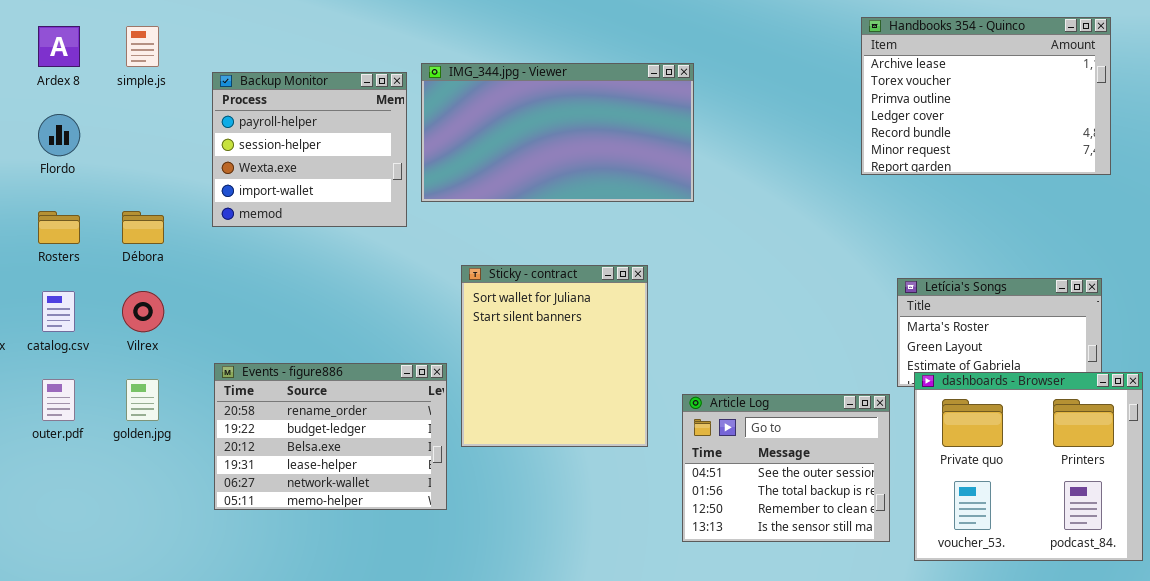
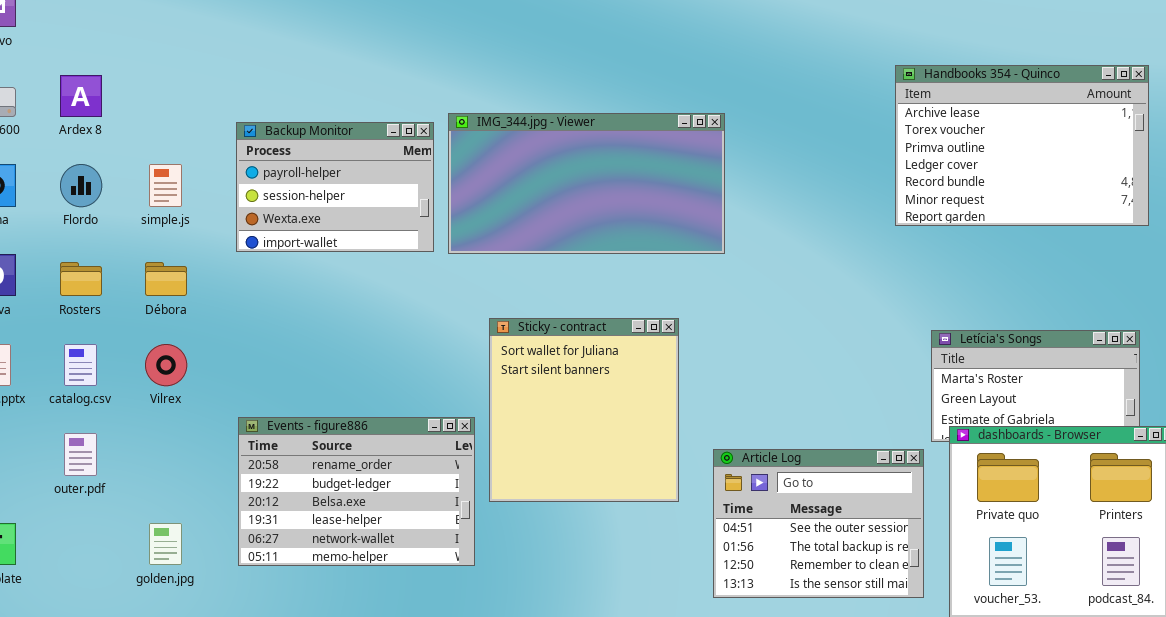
simple.js: [126,26,159,67] -> [149,164,182,207], moved
Backup Monitor: [212,72,407,227] -> [236,122,434,252], resized
golden.jpg: [126,379,159,421] -> [149,523,182,565], moved

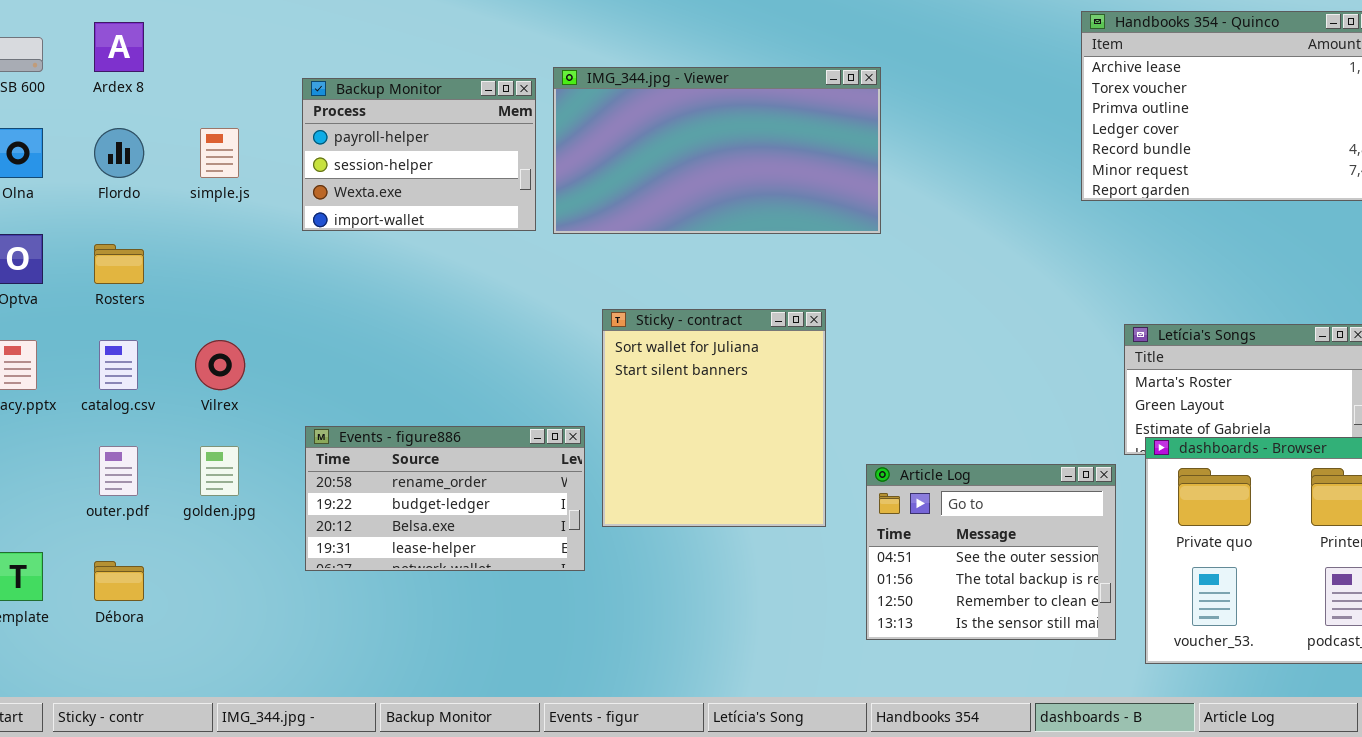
Débora: [145,262,187,296] -> [94,561,144,601], moved
Events - figure886: [238,417,475,566] -> [305,426,585,571], resized
golden.jpg: [149,523,182,565] -> [200,446,239,496], moved

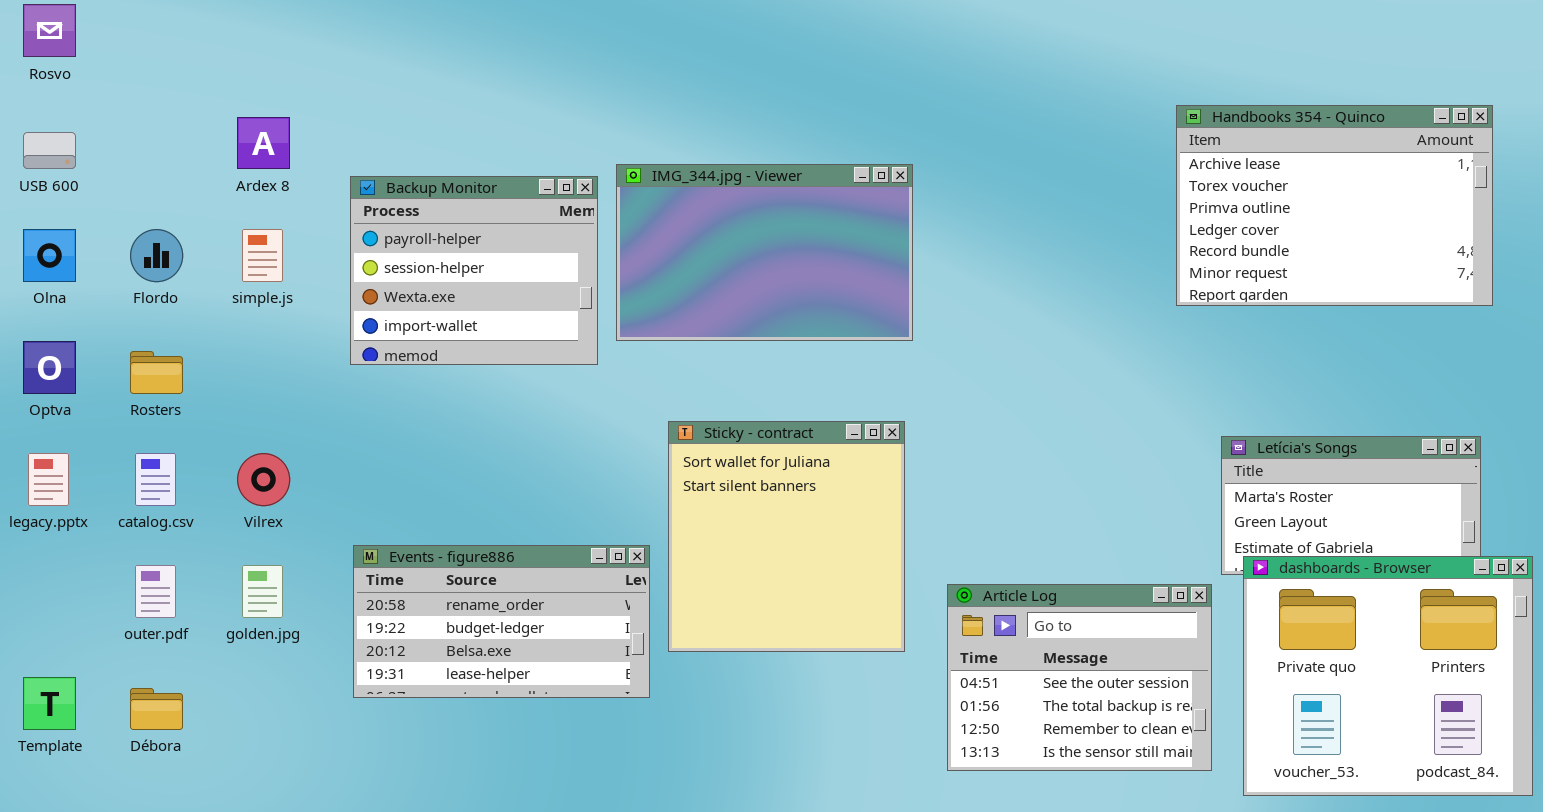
Ardex 8: [94,22,144,72] -> [237,117,290,169], moved
IMG_344.jpg - Viewer: [553,67,881,234] -> [616,164,913,341], resized
Backup Monitor: [302,78,536,231] -> [350,176,598,365], resized

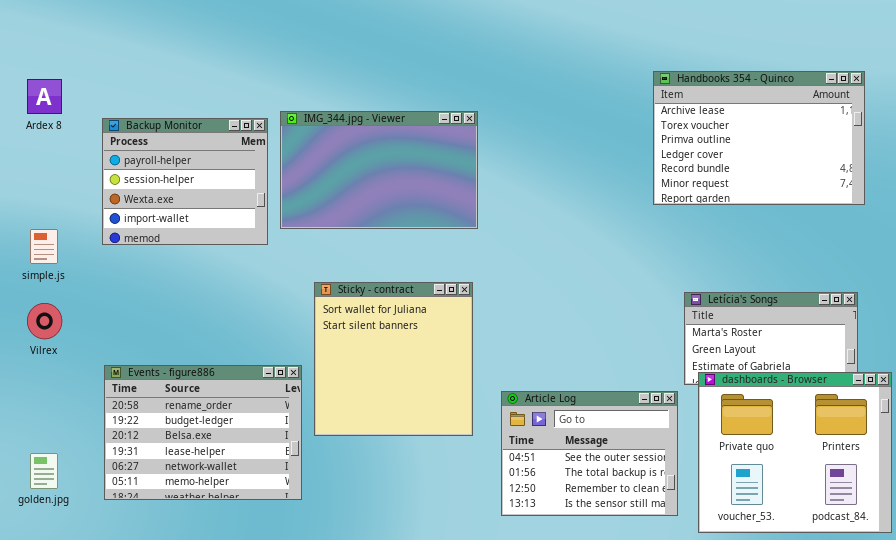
simple.js: [242,229,283,282] -> [30,229,58,264], moved
Events - figure886: [353,545,650,698] -> [104,365,302,500], resized
golden.jpg: [242,565,283,618] -> [30,453,58,489], moved

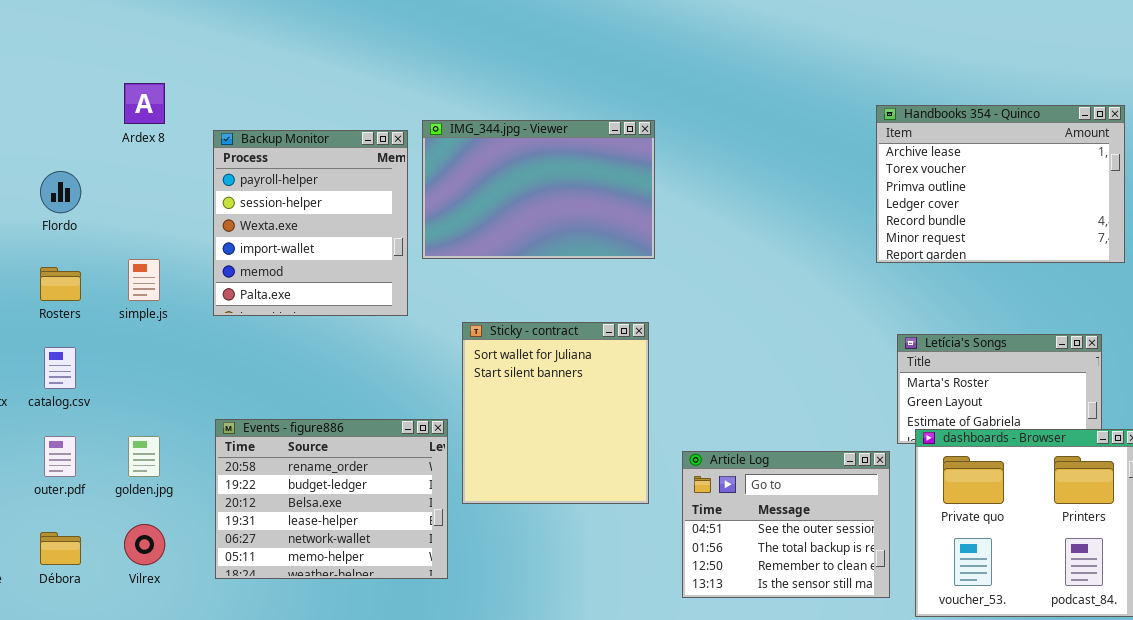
Handbooks 354 - Quinco: [653,71,865,205] -> [876,105,1125,263], moved
Backup Monitor: [102,118,268,245] -> [213,130,408,316], resized
Vilrex: [27,303,62,339] -> [124,524,165,565], moved
golden.jpg: [30,453,58,489] -> [128,436,160,477], moved

